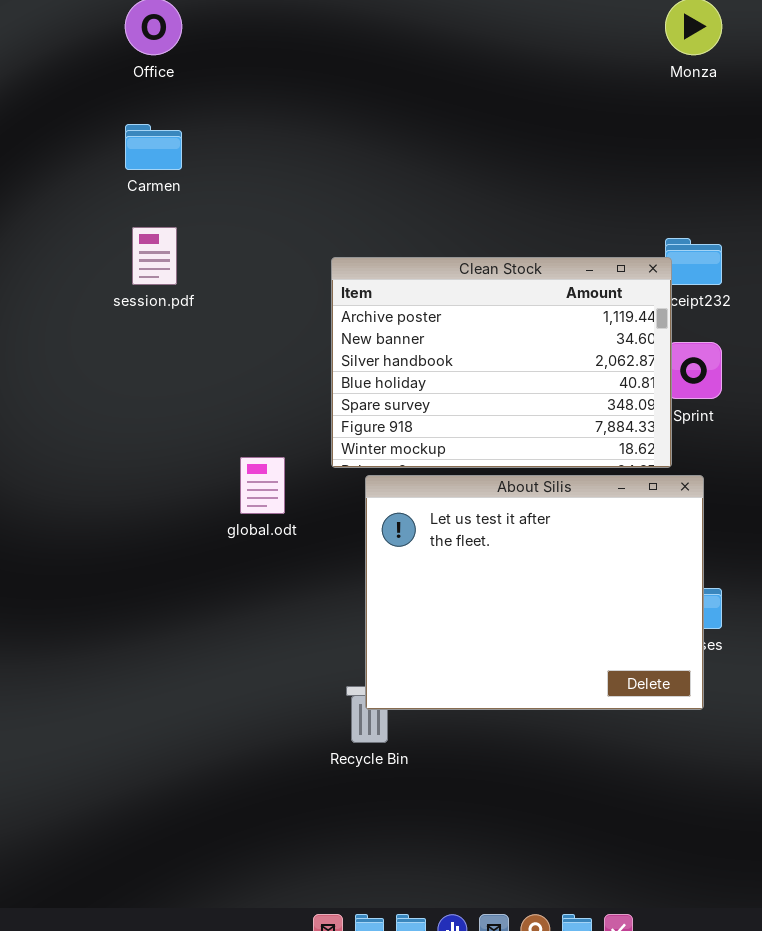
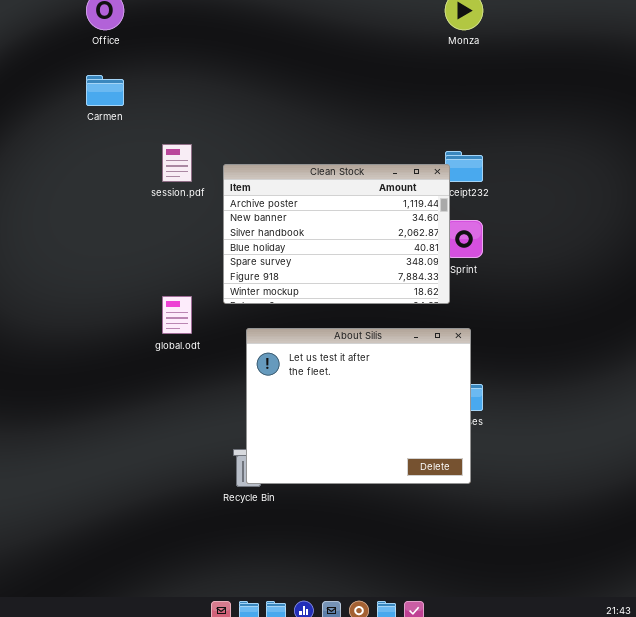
session.pdf: [132,227,177,285] -> [162,144,192,182], moved
About Silis: [365,475,704,710] -> [246,328,471,484], moved

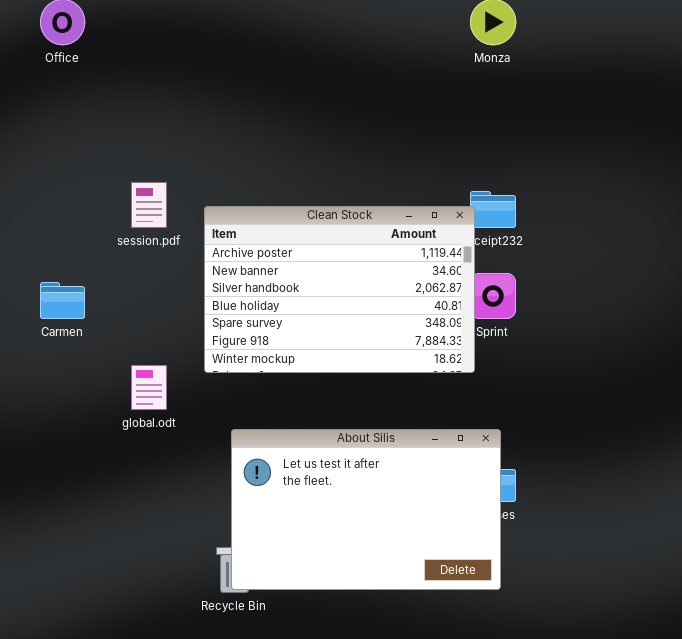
Carmen: [86,75,124,106] -> [40,282,85,319], moved
About Silis: [246,328,471,484] -> [231,429,501,590], resized

